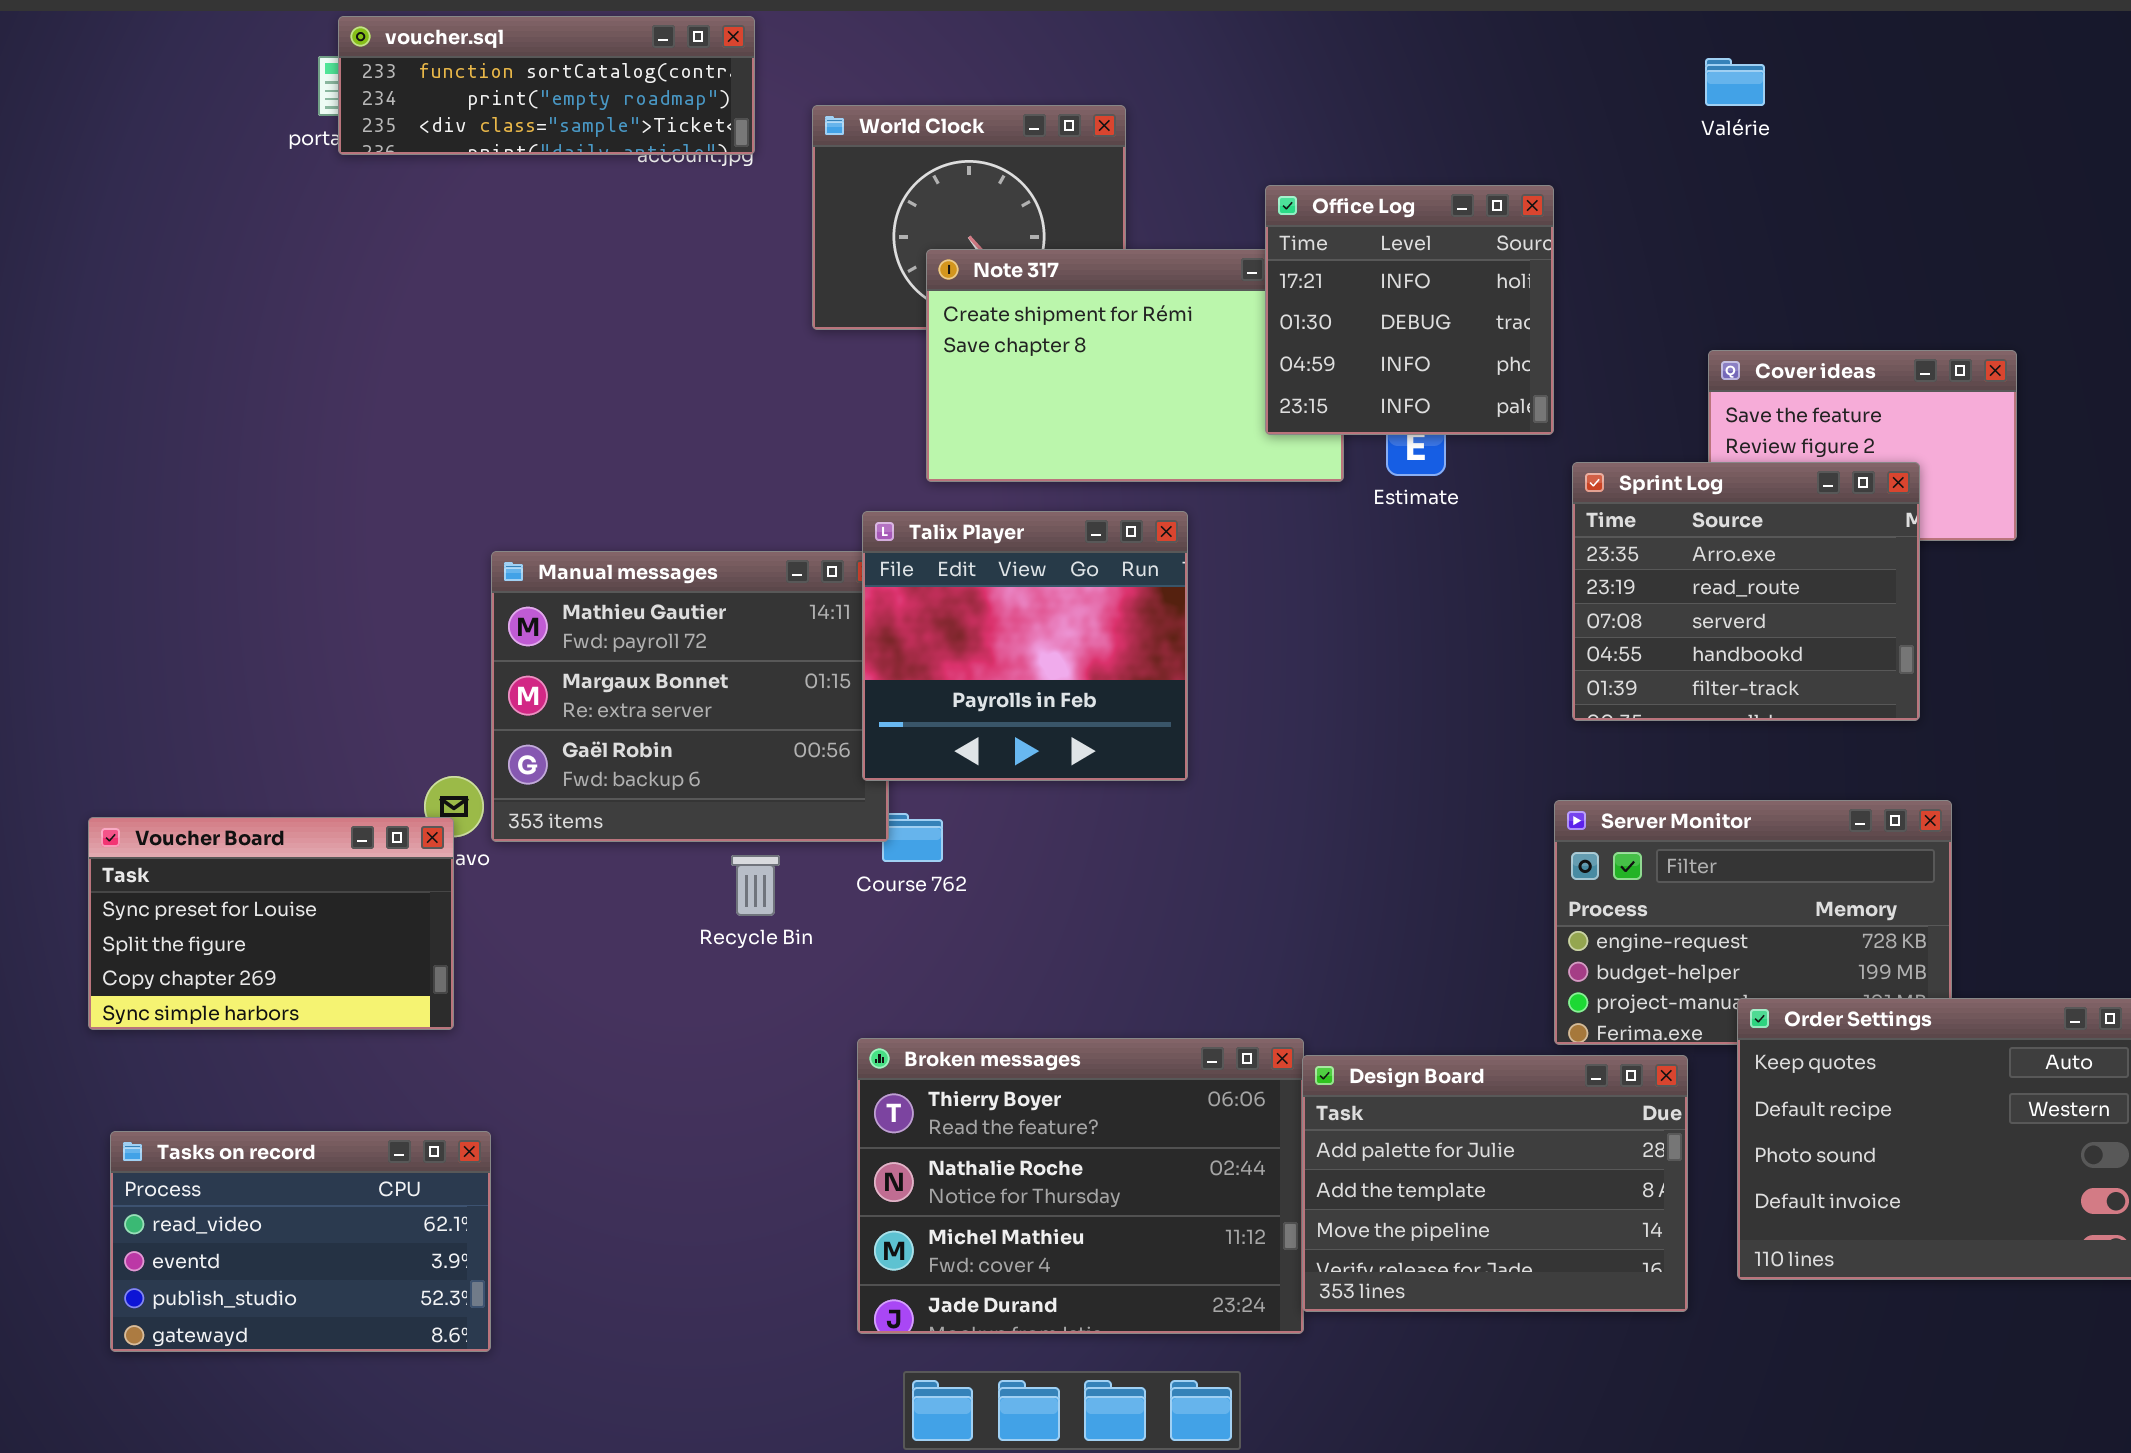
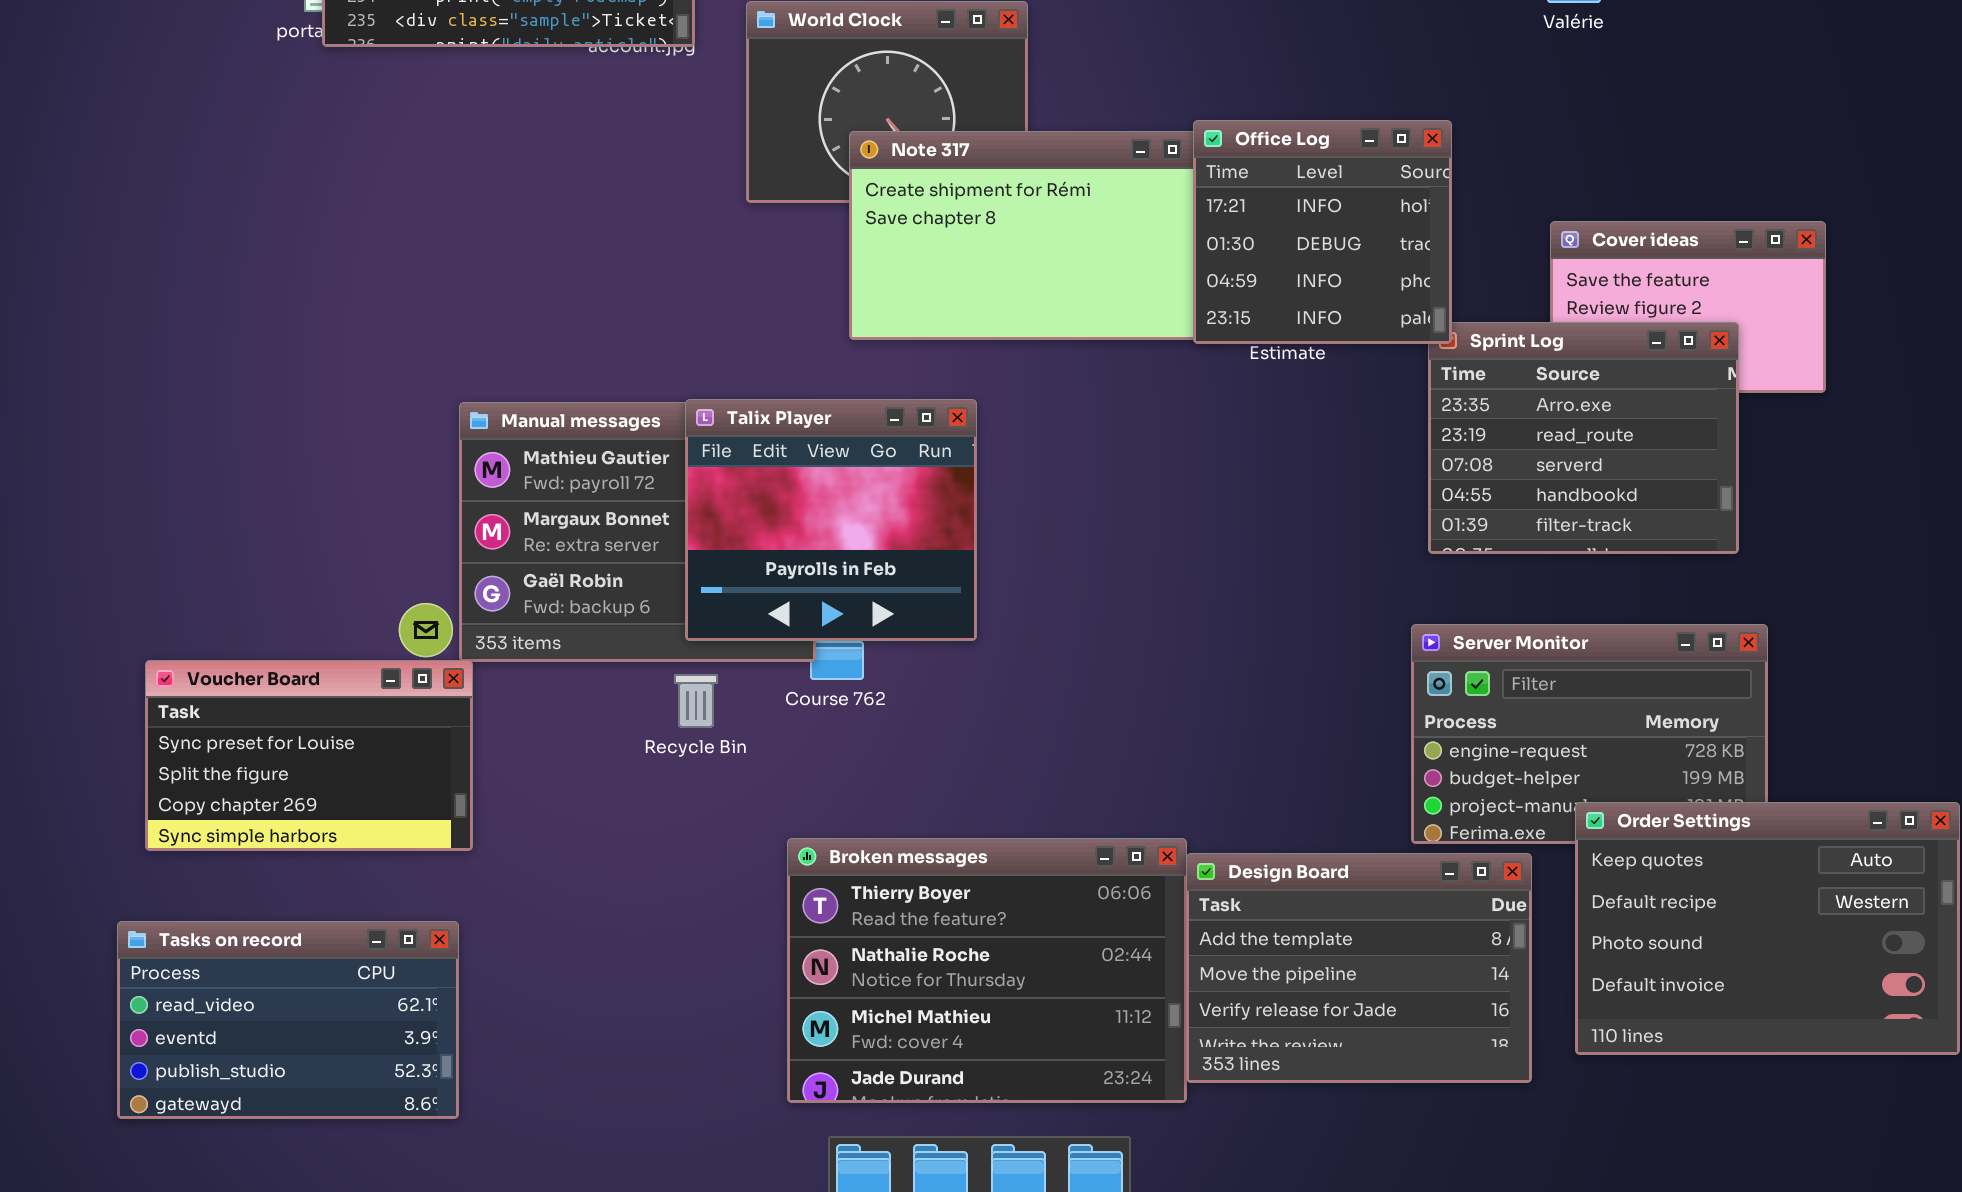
Office Log: [1265,185,1554,435] -> [1193,120,1452,344], moved
Talix Player: [862,511,1188,781] -> [685,399,977,641], moved
Voucher Board: [88,817,454,1030] -> [145,660,473,851], moved
Design Board: [1302,1055,1688,1312] -> [1186,853,1532,1083], scrolled down 1 row

